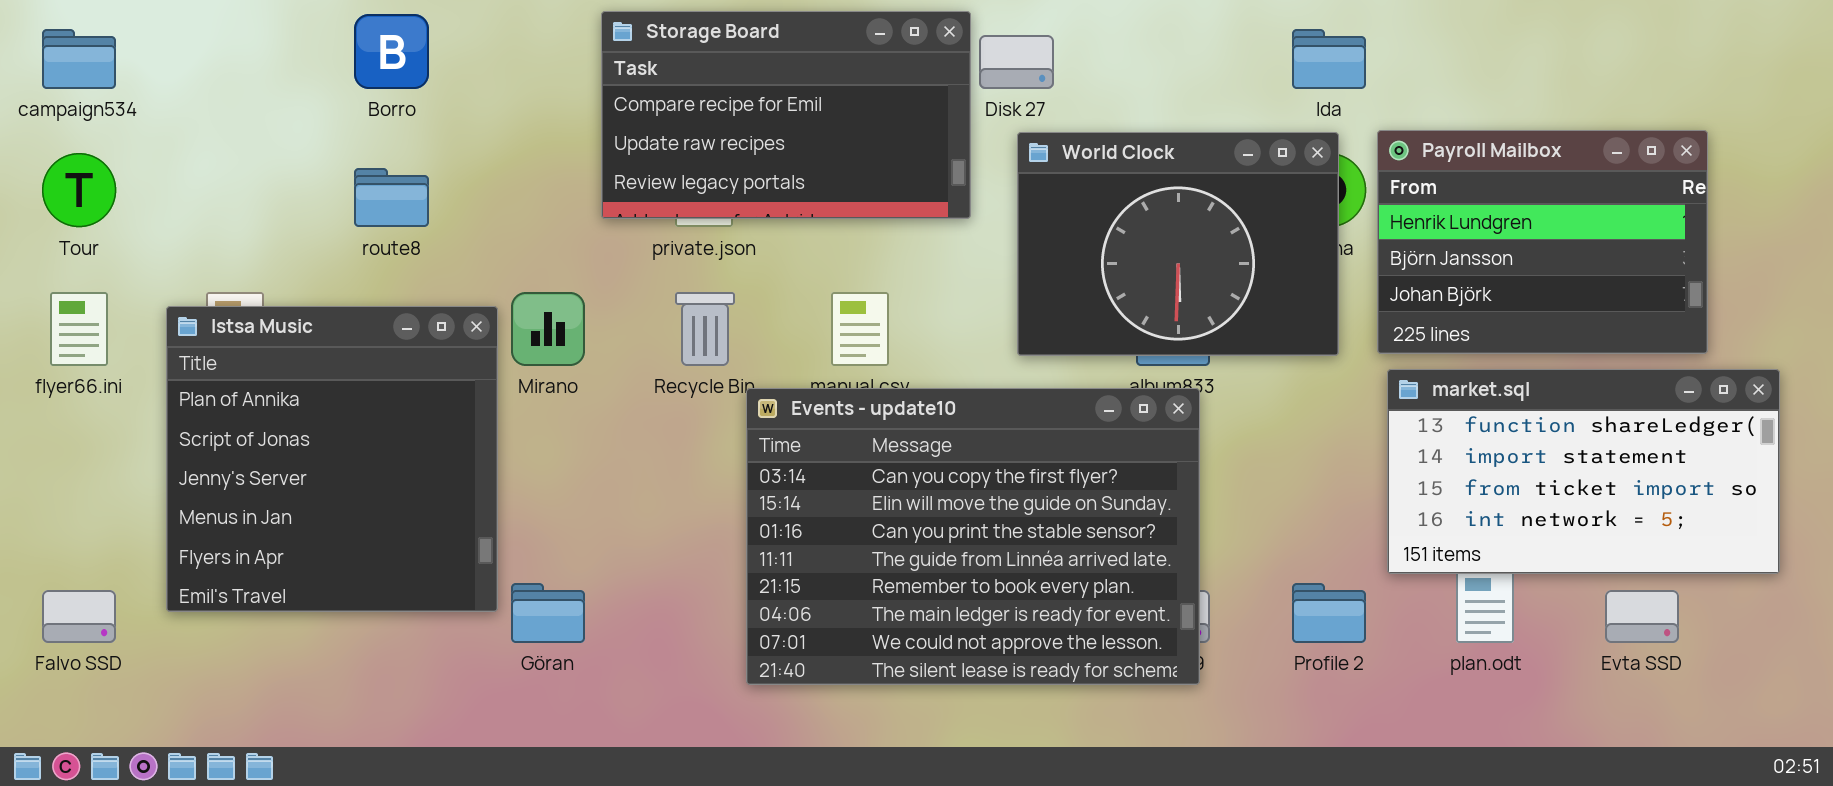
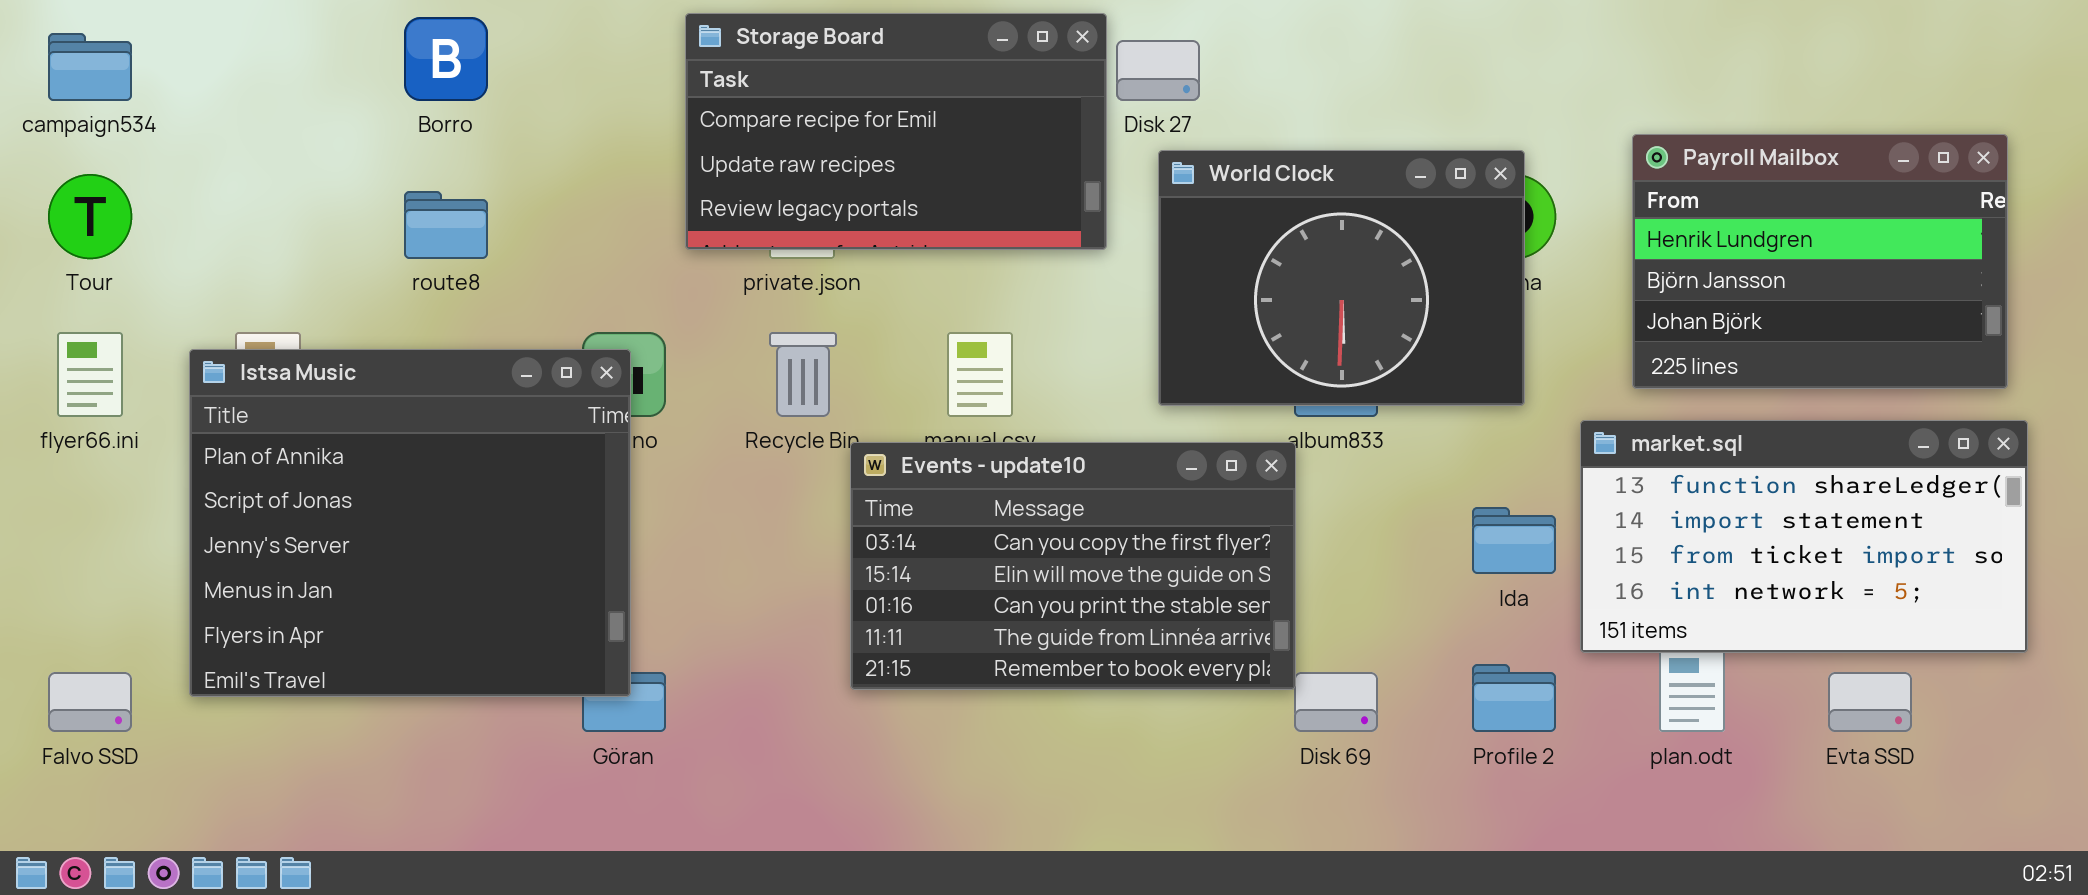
Ida: [1292,29,1366,89] -> [1472,507,1556,574], moved
Payroll Mailbox: [1377,130,1708,354] -> [1632,134,2008,389], moved
Istsa Music: [166,306,498,612] -> [189,349,631,697], resized
Events - update10: [746,388,1200,685] -> [850,442,1296,690], resized

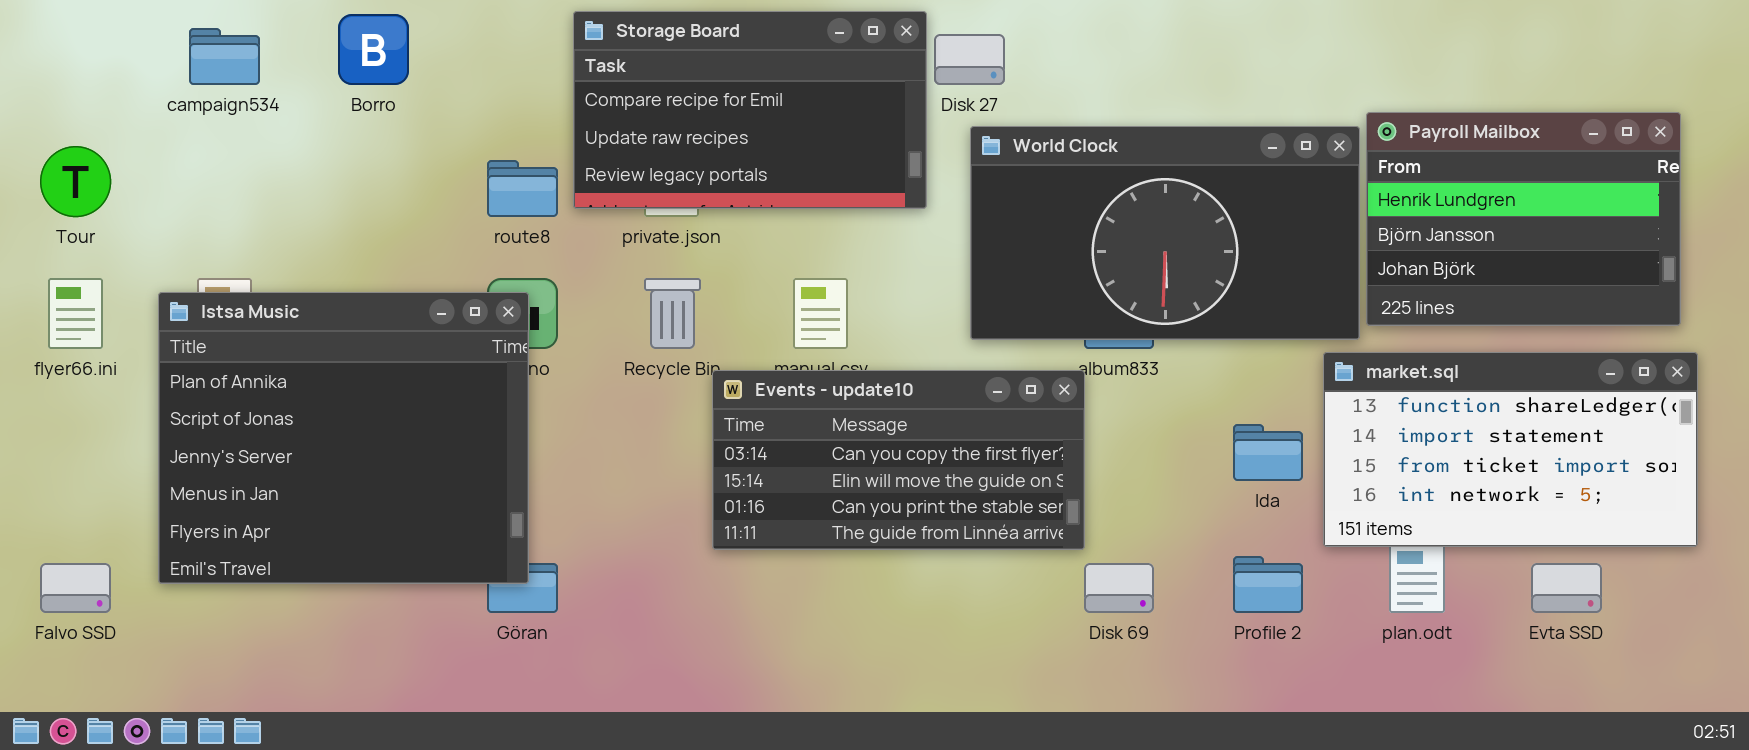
campaign534: [48,33,132,101] -> [189,28,260,85], moved
World Clock: [1158,150,1525,406] -> [970,126,1360,340], resized
route8: [404,191,488,259] -> [487,160,558,217], moved
Events - update10: [850,442,1296,690] -> [712,370,1085,550], resized

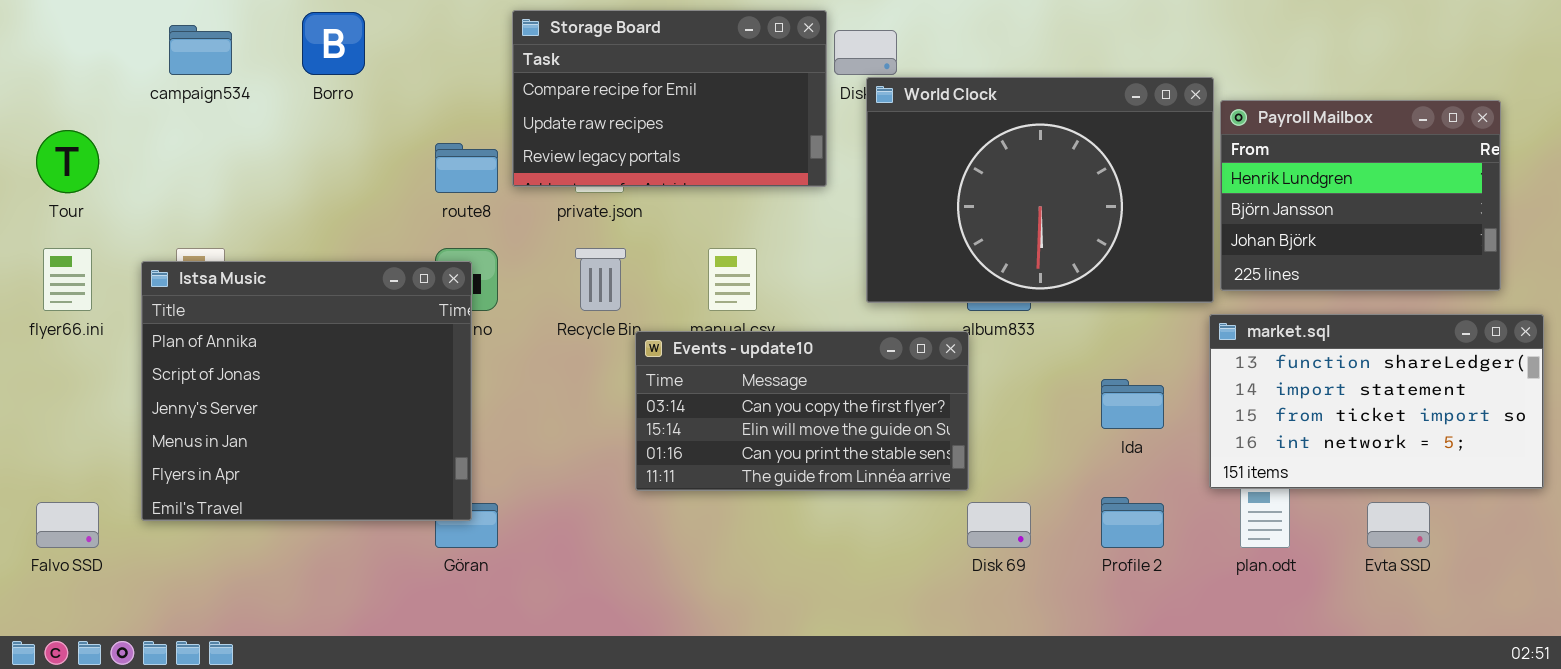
World Clock: [970,126,1360,340] -> [866,77,1214,303], resized
market.sql: [1323,352,1698,547] -> [1209,314,1544,489], moved

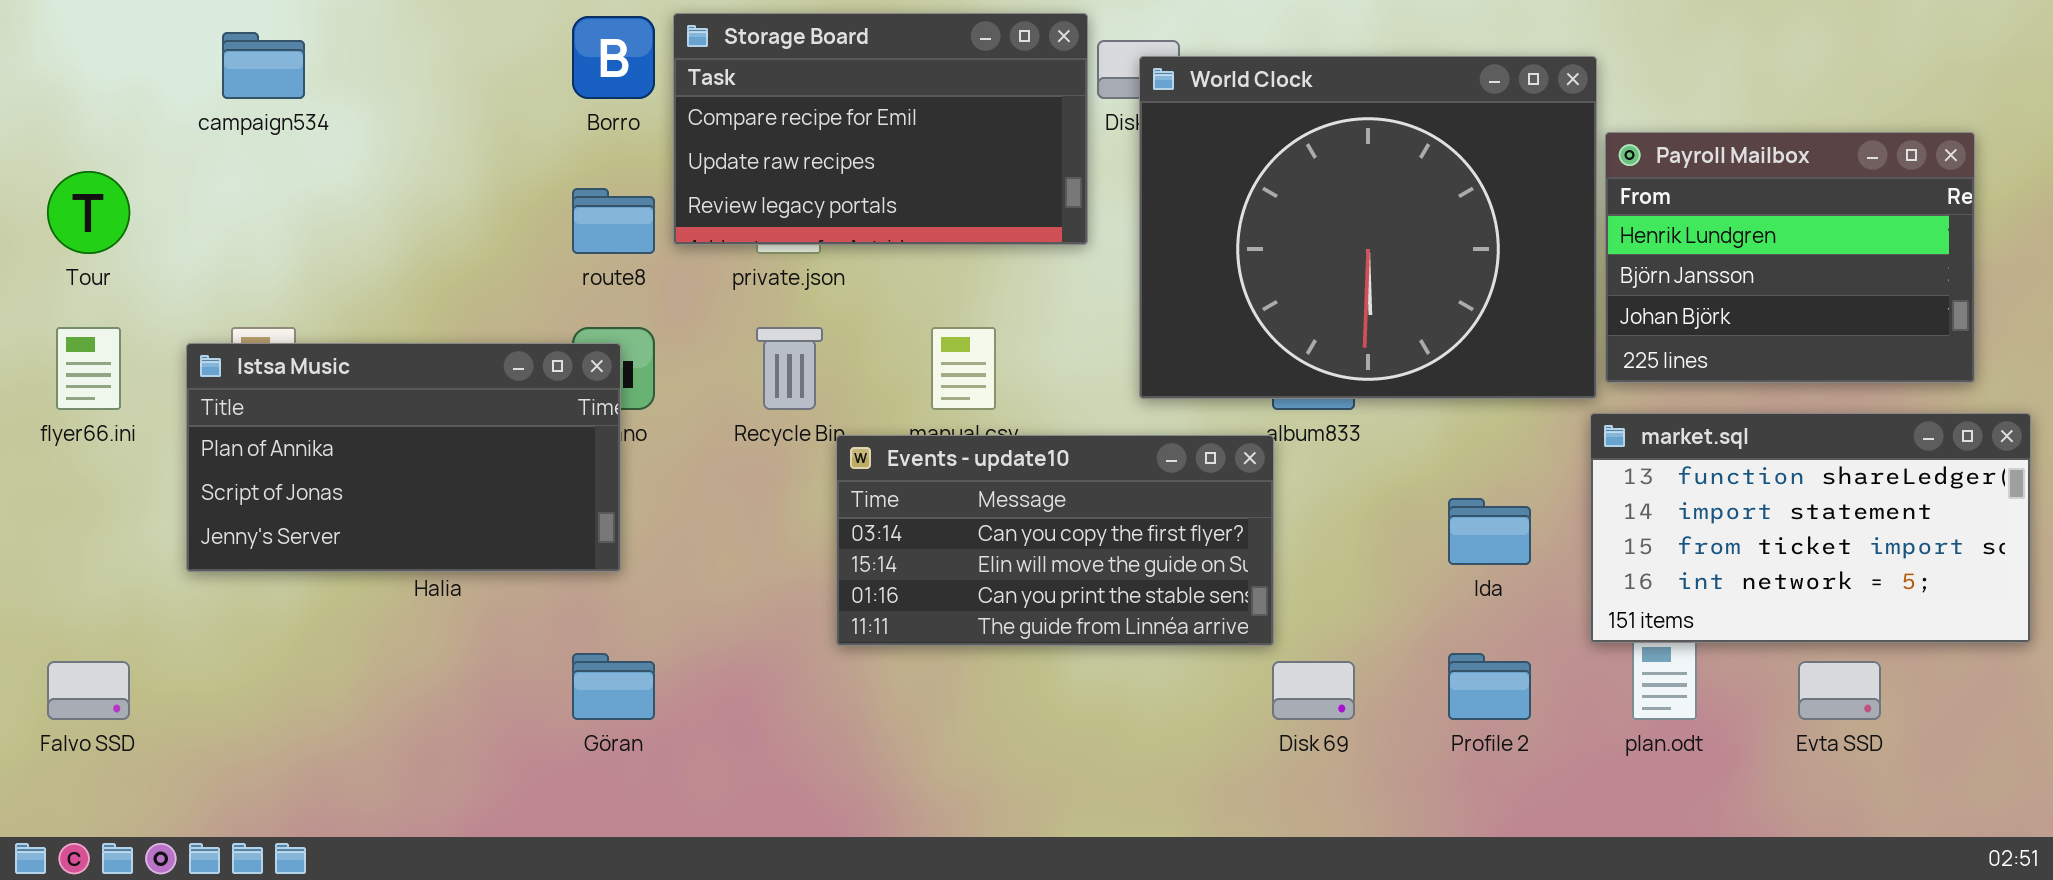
Borro: [302,12,365,75] -> [572,16,655,99], moved
World Clock: [866,77,1214,303] -> [1139,56,1597,399], resized
Istsa Music: [141,261,472,521] -> [186,343,621,572], resized

